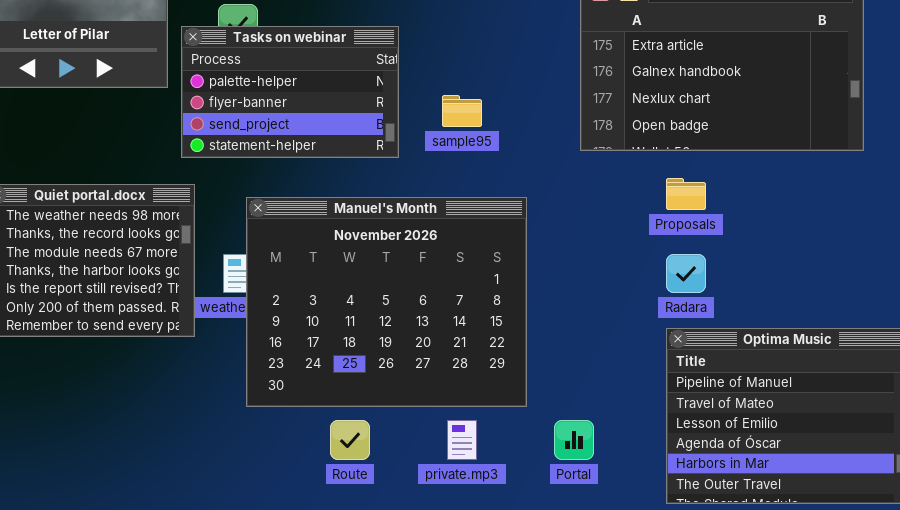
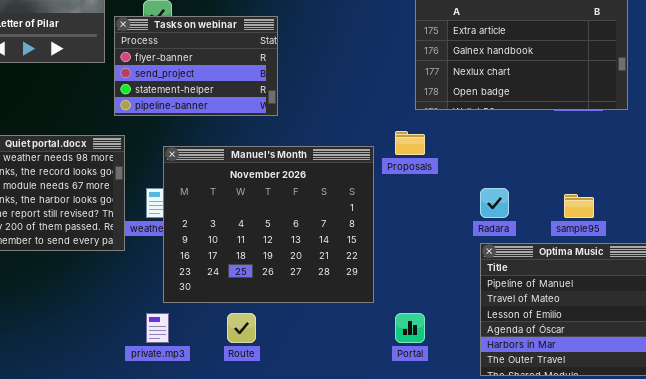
Tasks on webinar: [181,26,399,158] -> [114,16,278,116], scrolled down 1 row
sample95: [442,95,482,127] -> [564,194,594,218], moved
Proposals: [666,178,706,210] -> [395,131,425,155], moved
private.mp3: [447,420,477,460] -> [146,313,169,343], moved

